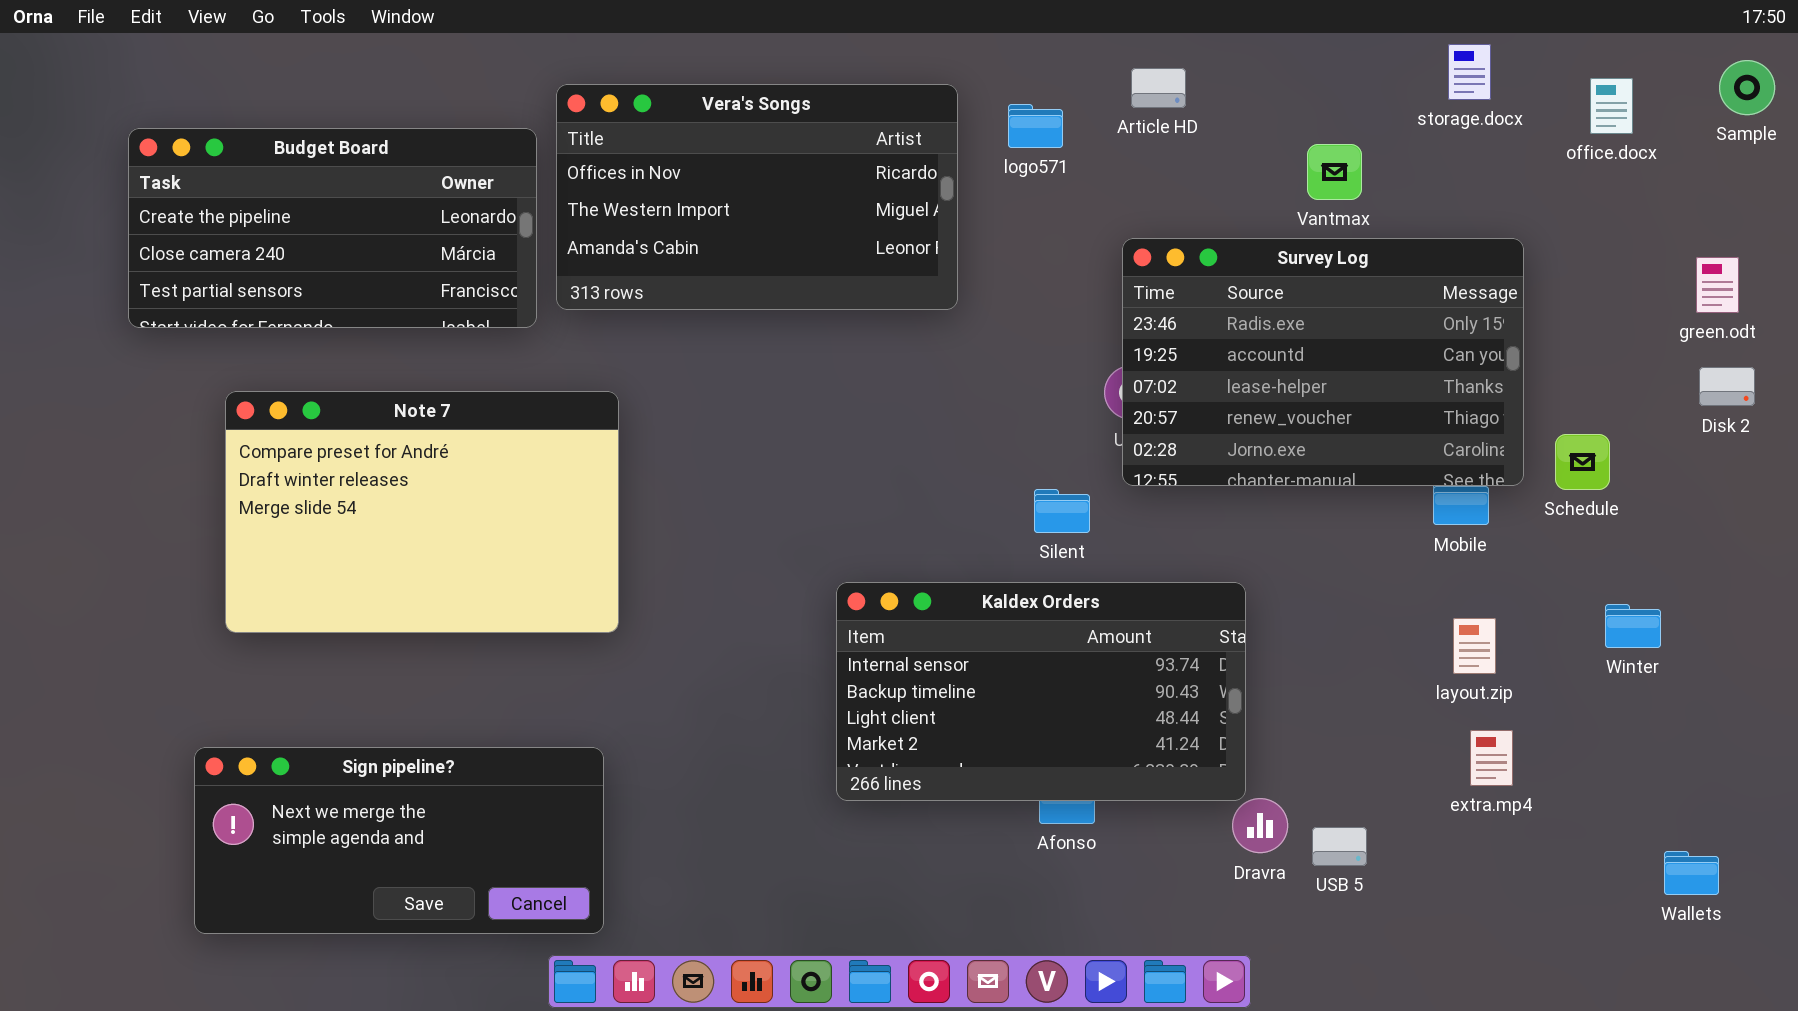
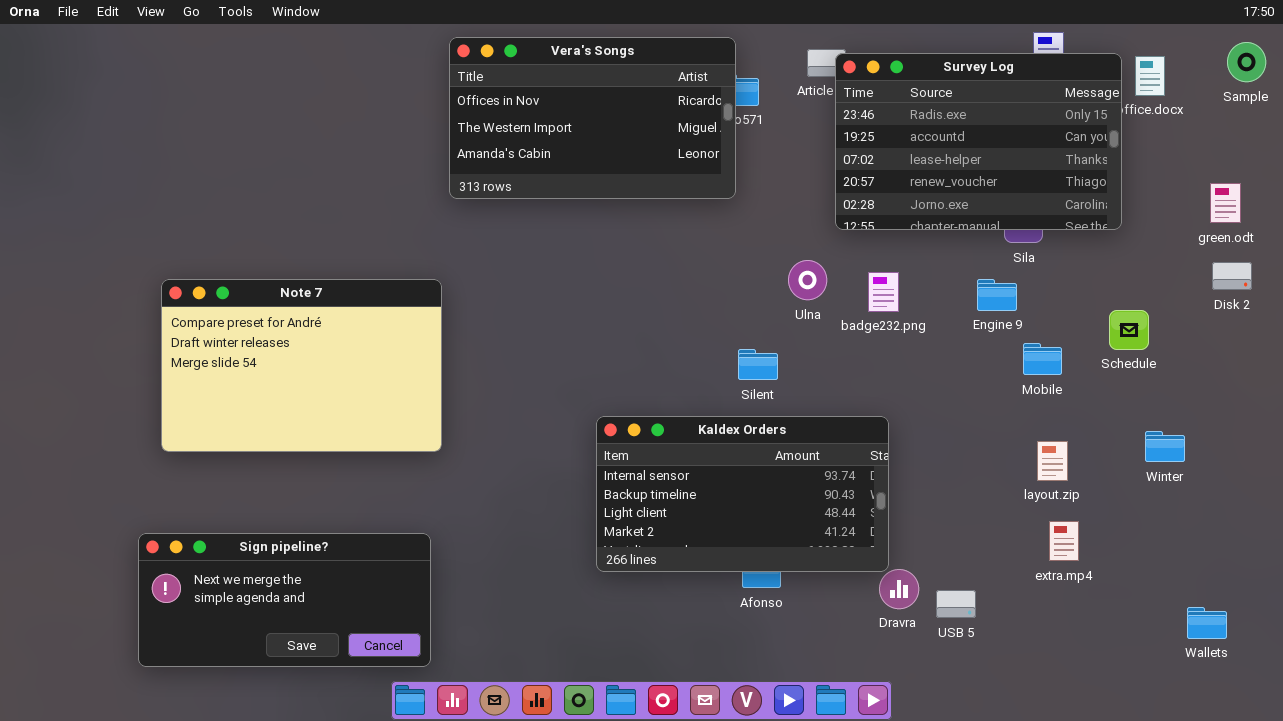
Vera's Songs: [556,84,958,310] -> [449,37,736,199], moved
Budget Board: [128,128,537,328] -> none, closed
Survey Log: [1122,238,1524,486] -> [835,53,1122,230], moved

